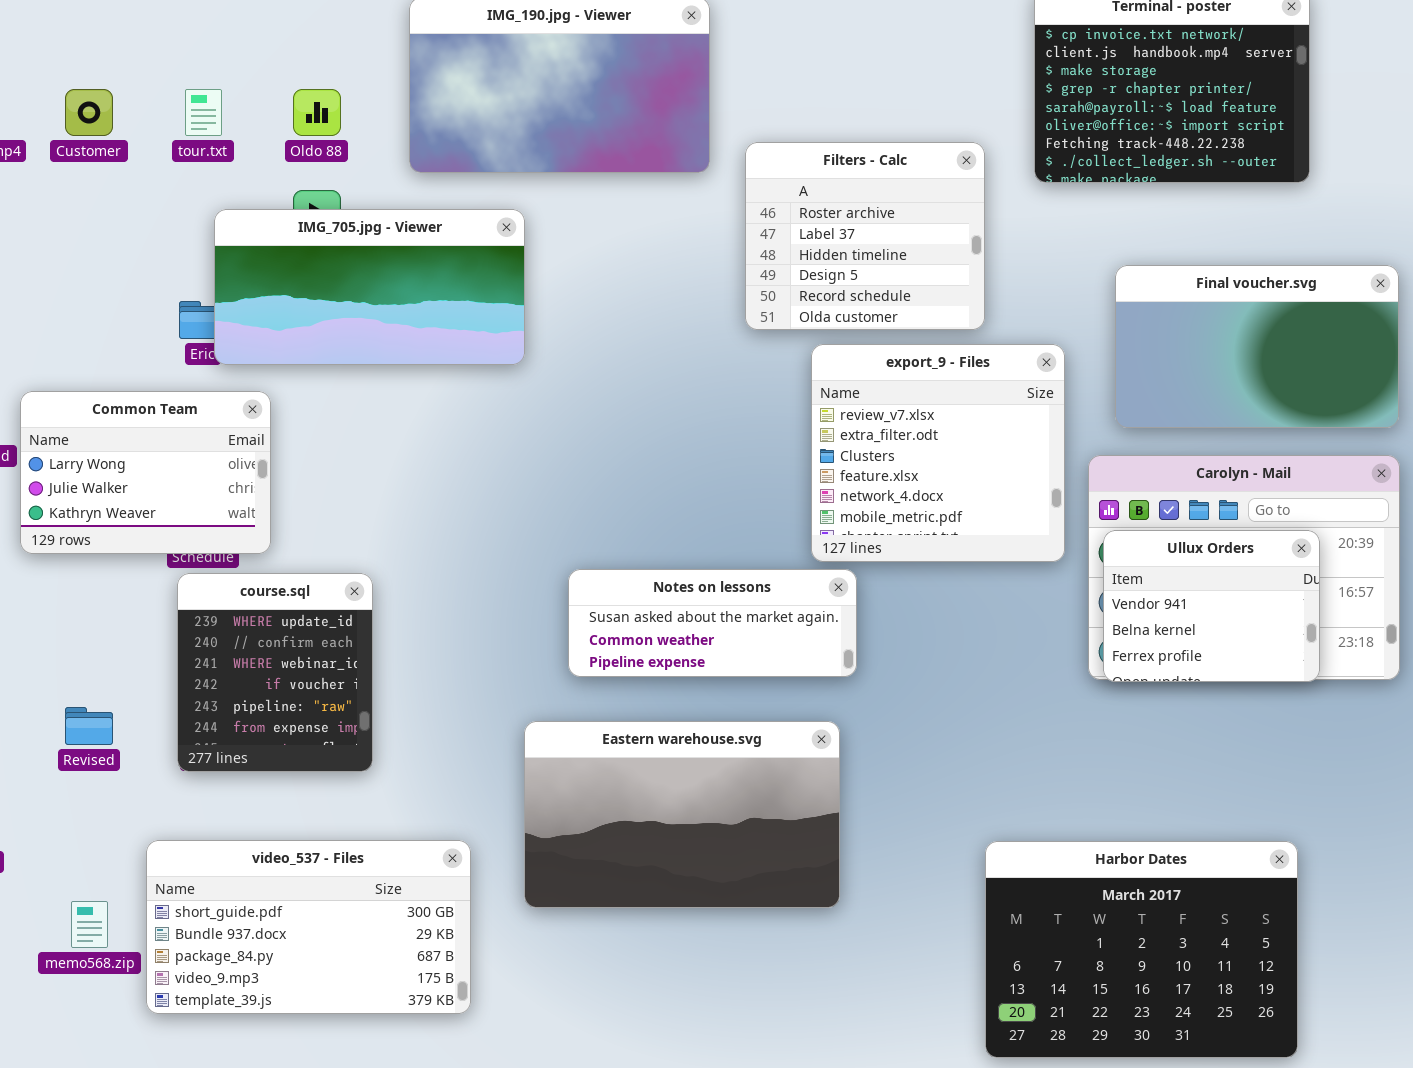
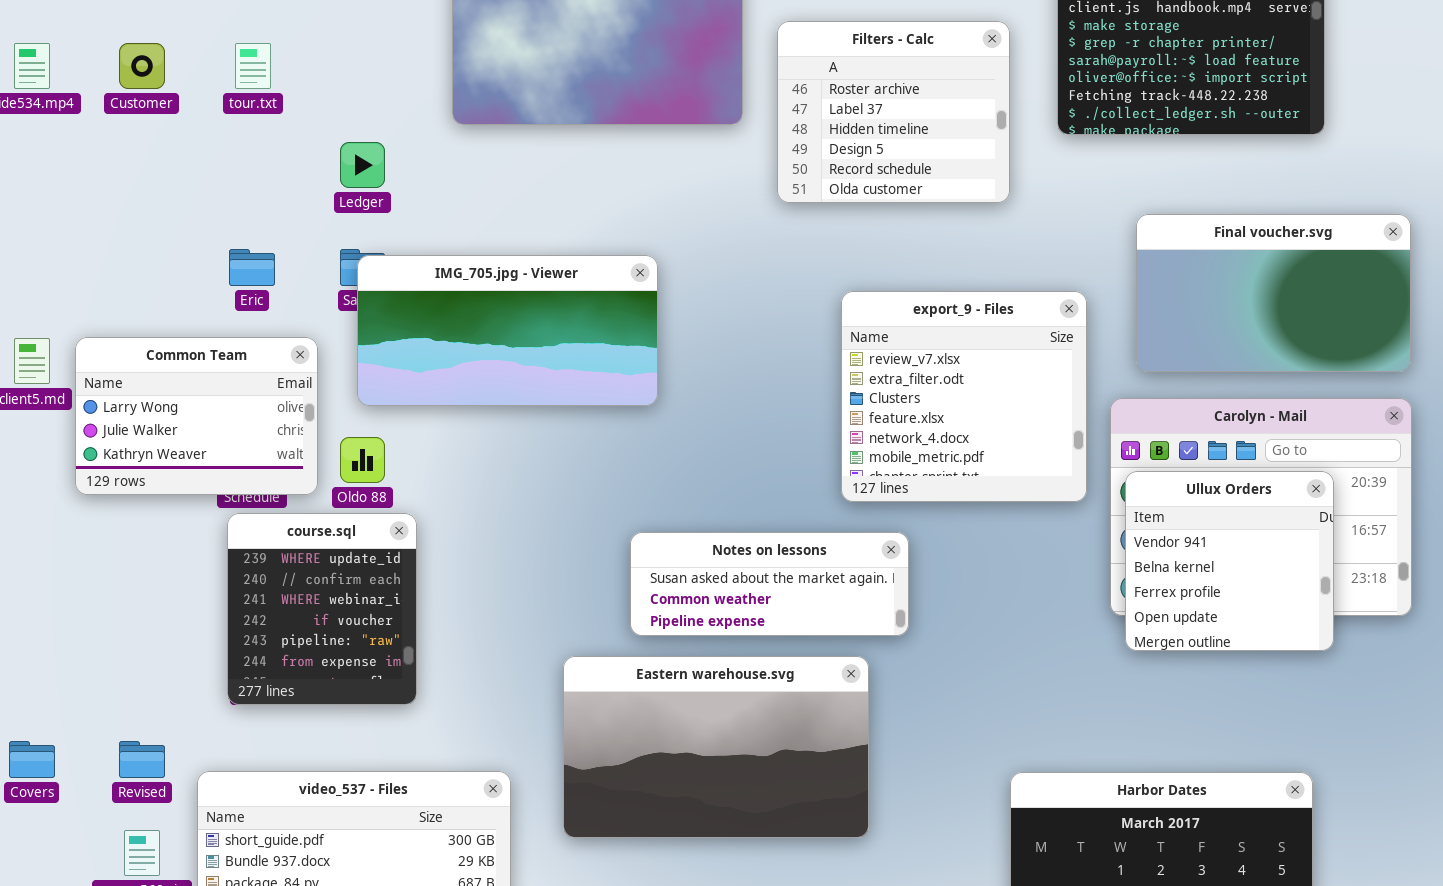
Oldo 88: [293,89,341,136] -> [340,437,385,483], moved
Filters - Calc: [745,142,985,330] -> [777,21,1010,203], moved
IMG_705.jpg - Viewer: [214,209,525,365] -> [357,255,658,406], moved
Ullux Orders: [1103,530,1320,682] -> [1125,471,1334,651], resized
Notes on lessons: [568,569,857,677] -> [630,532,909,636], moved
Revised: [65,707,113,745] -> [119,741,165,778], moved

